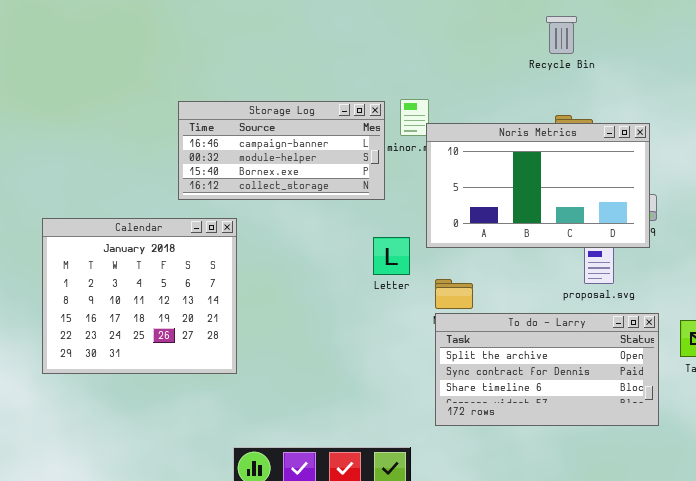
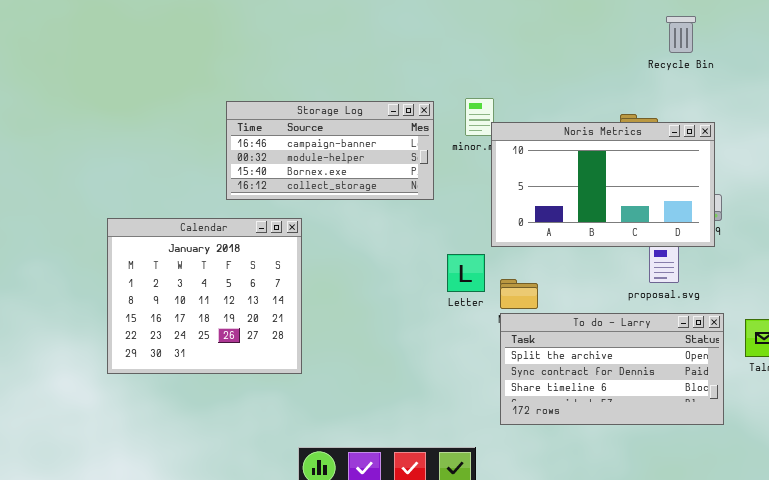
Recycle Bin: [546,16,577,54] -> [666,16,696,53], moved
Storage Log: [178,101,385,200] -> [226,101,434,200], moved
Letter: [373,237,410,275] -> [447,254,485,292], moved

